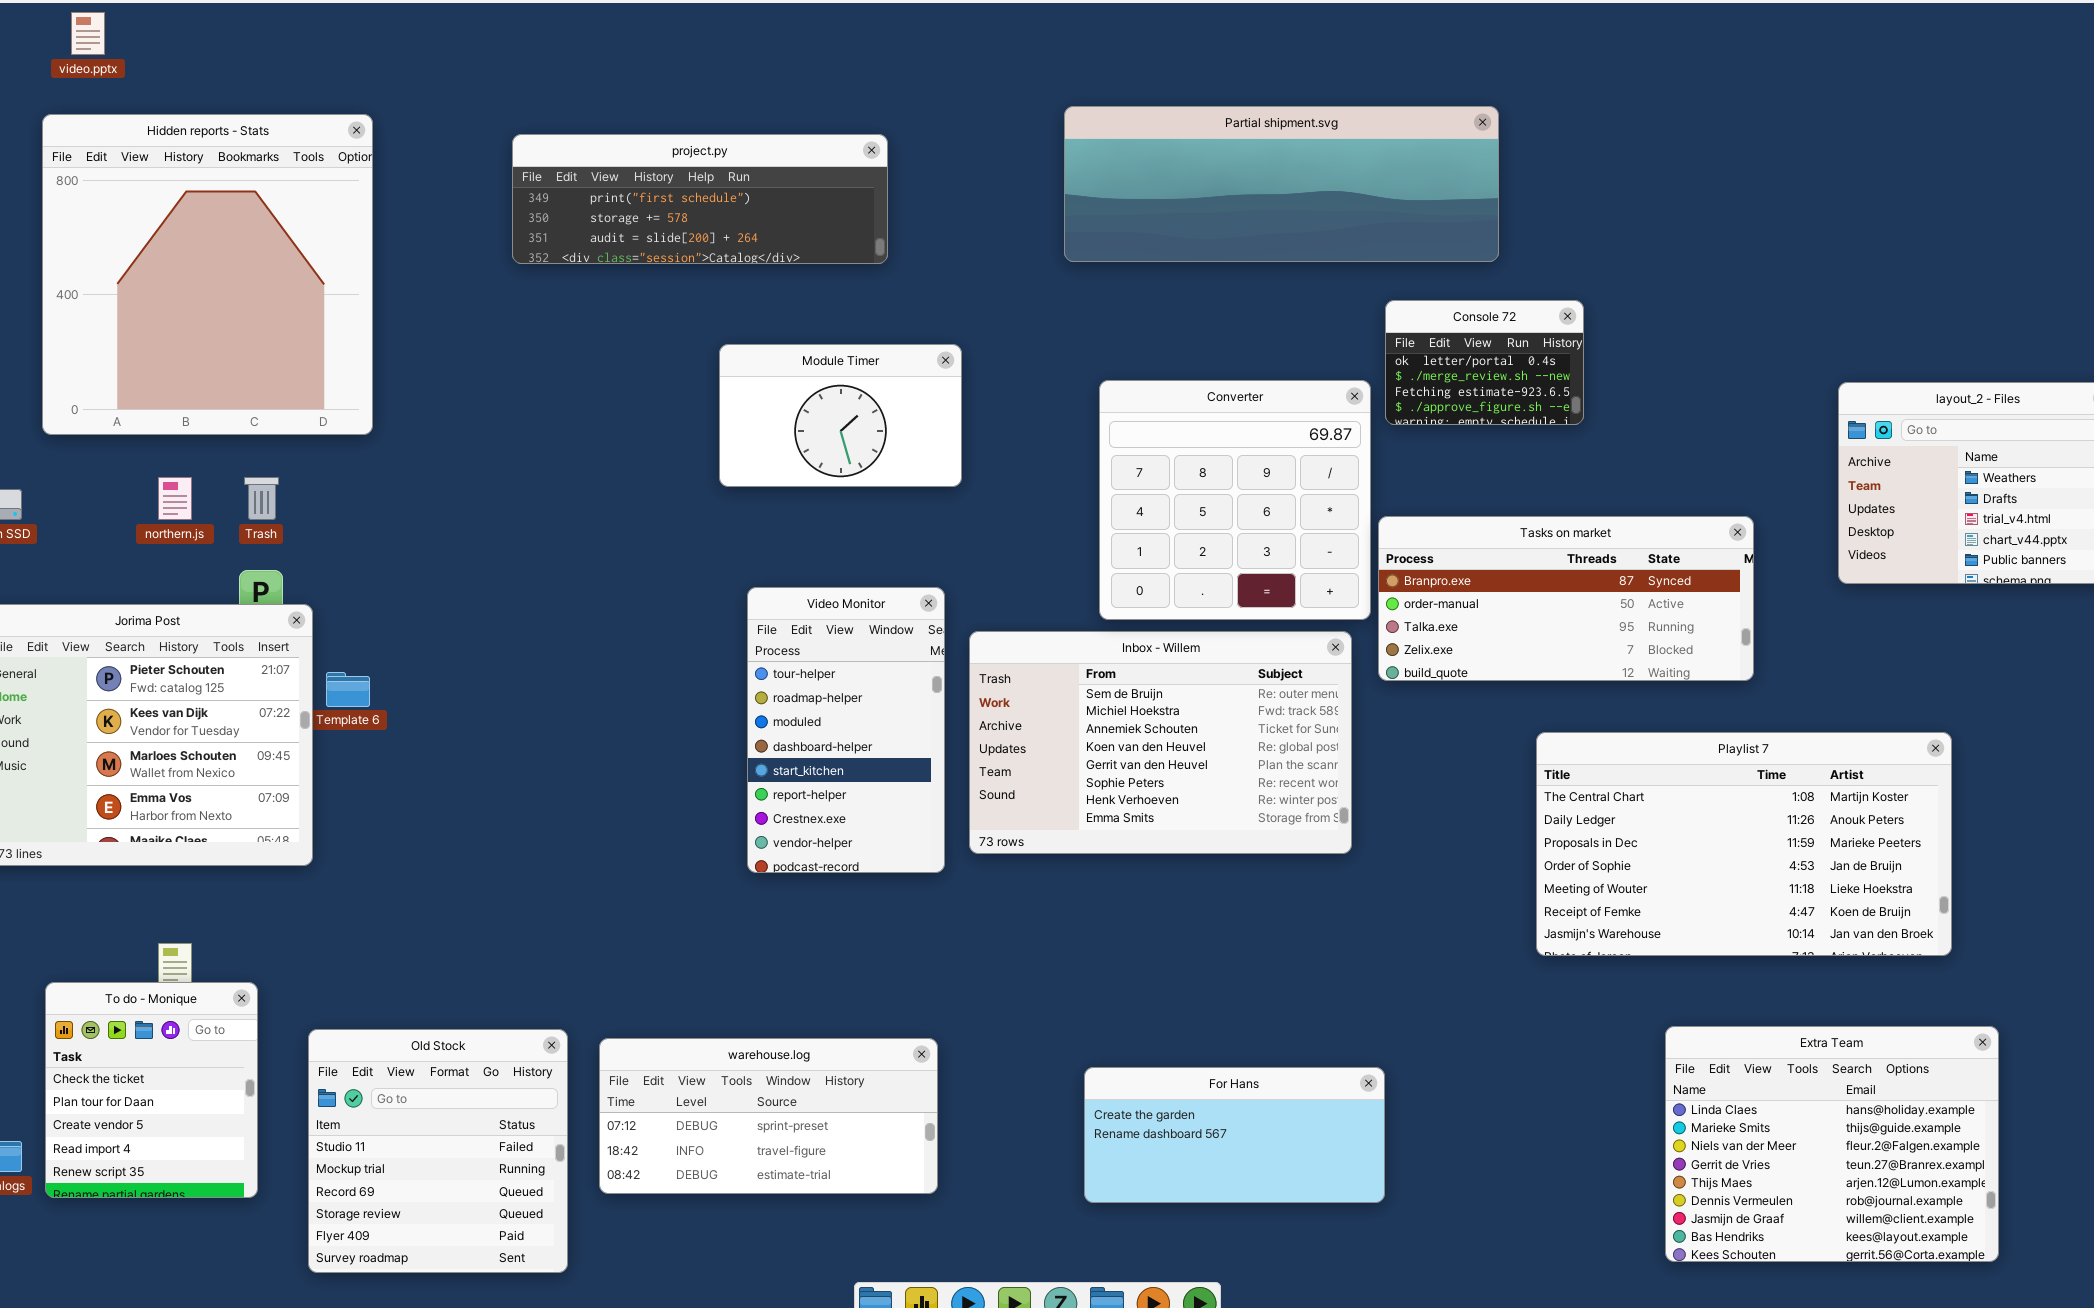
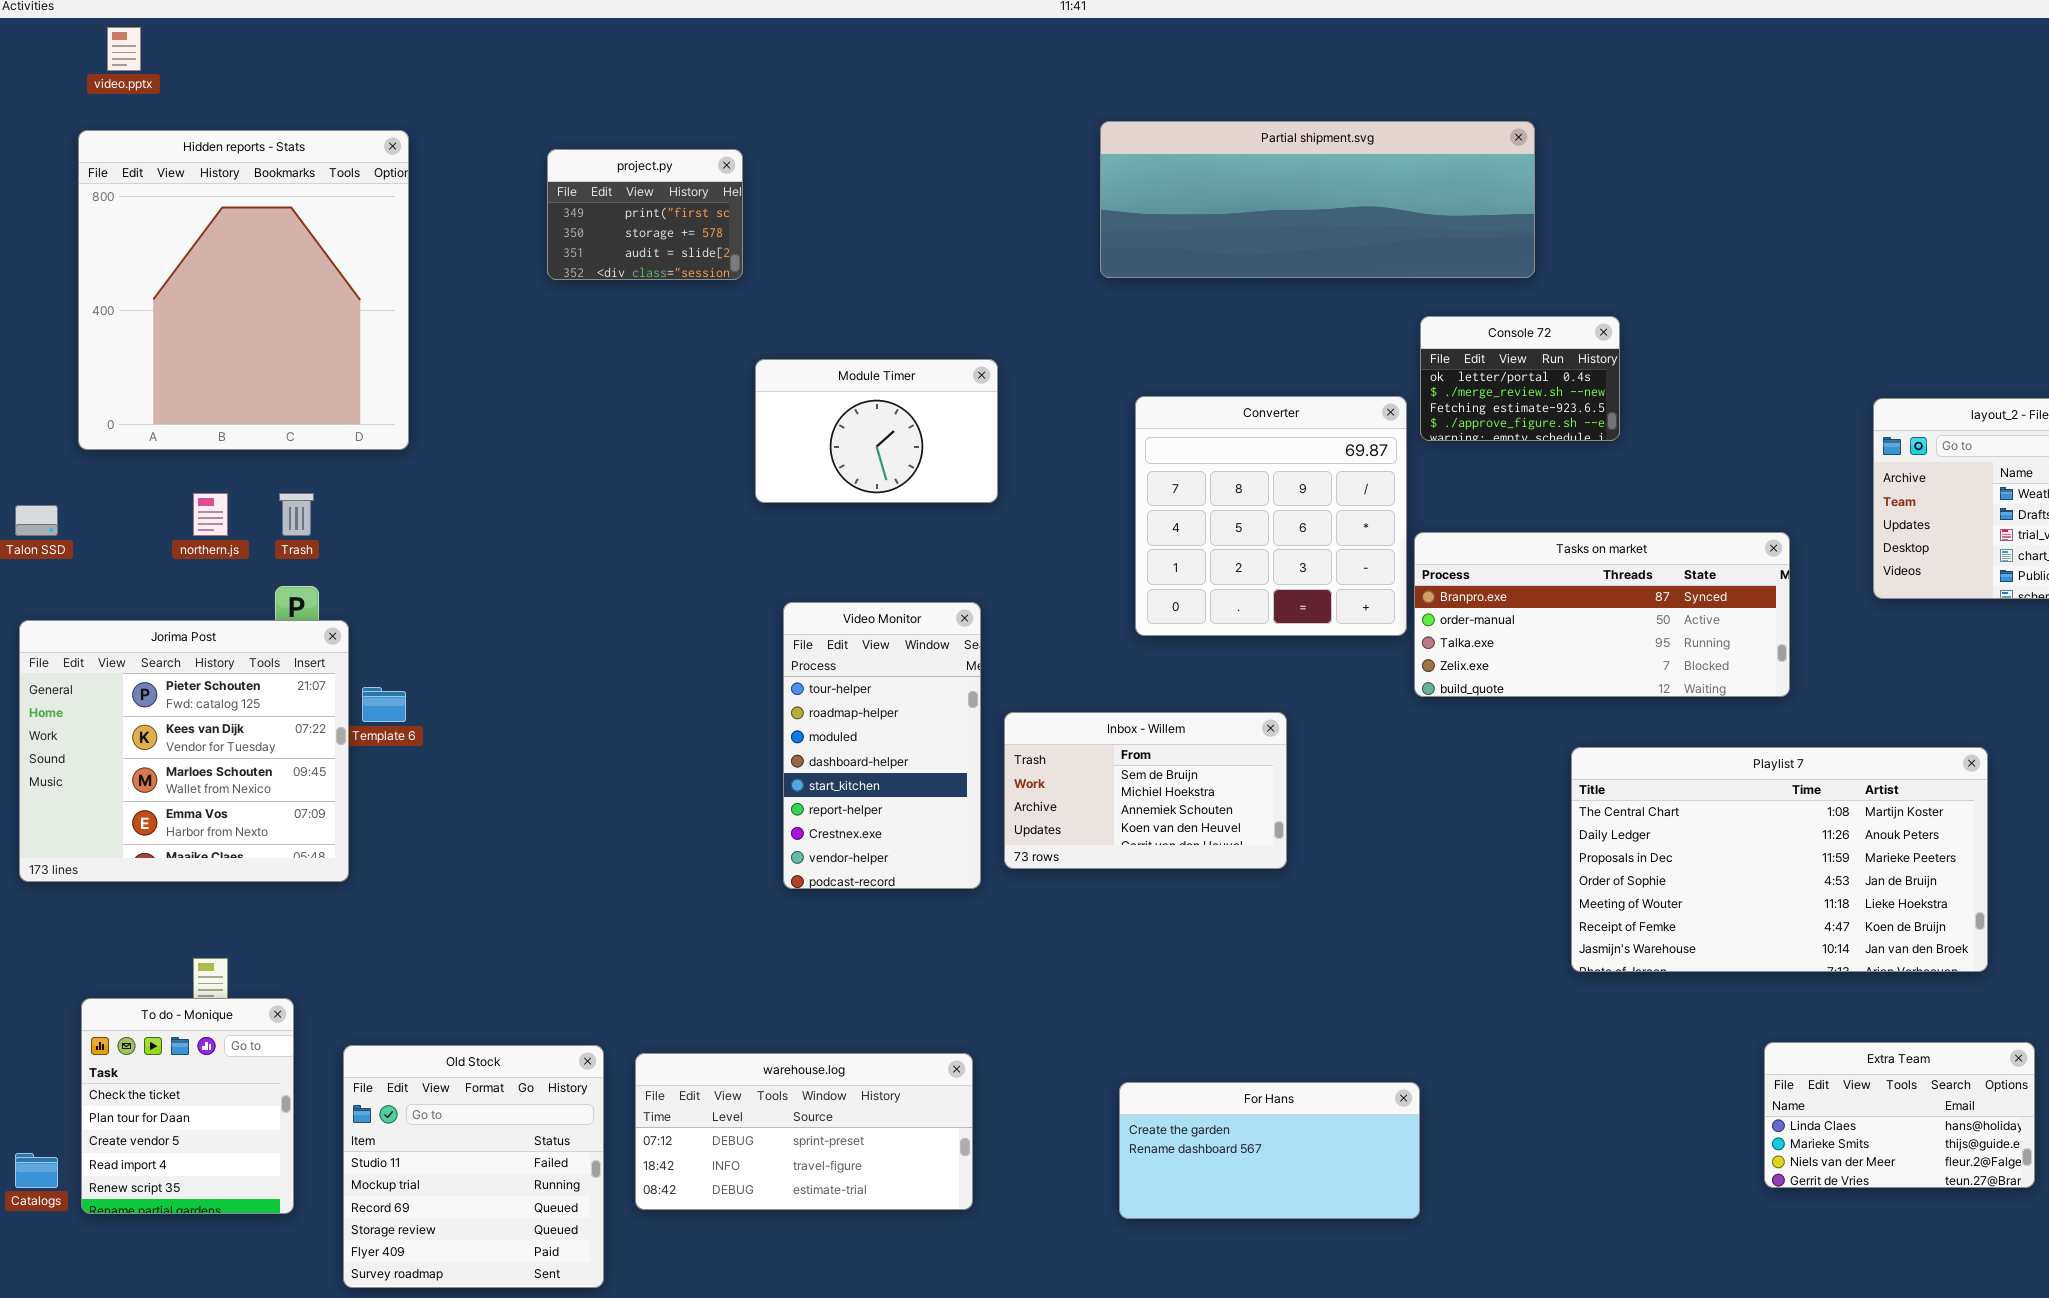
project.py: [512,134,888,264] -> [547,149,743,280], resized
Inbox - Willem: [969,631,1352,854] -> [1004,712,1287,869], resized
Extra Team: [1665,1026,1999,1262] -> [1764,1042,2035,1188], resized

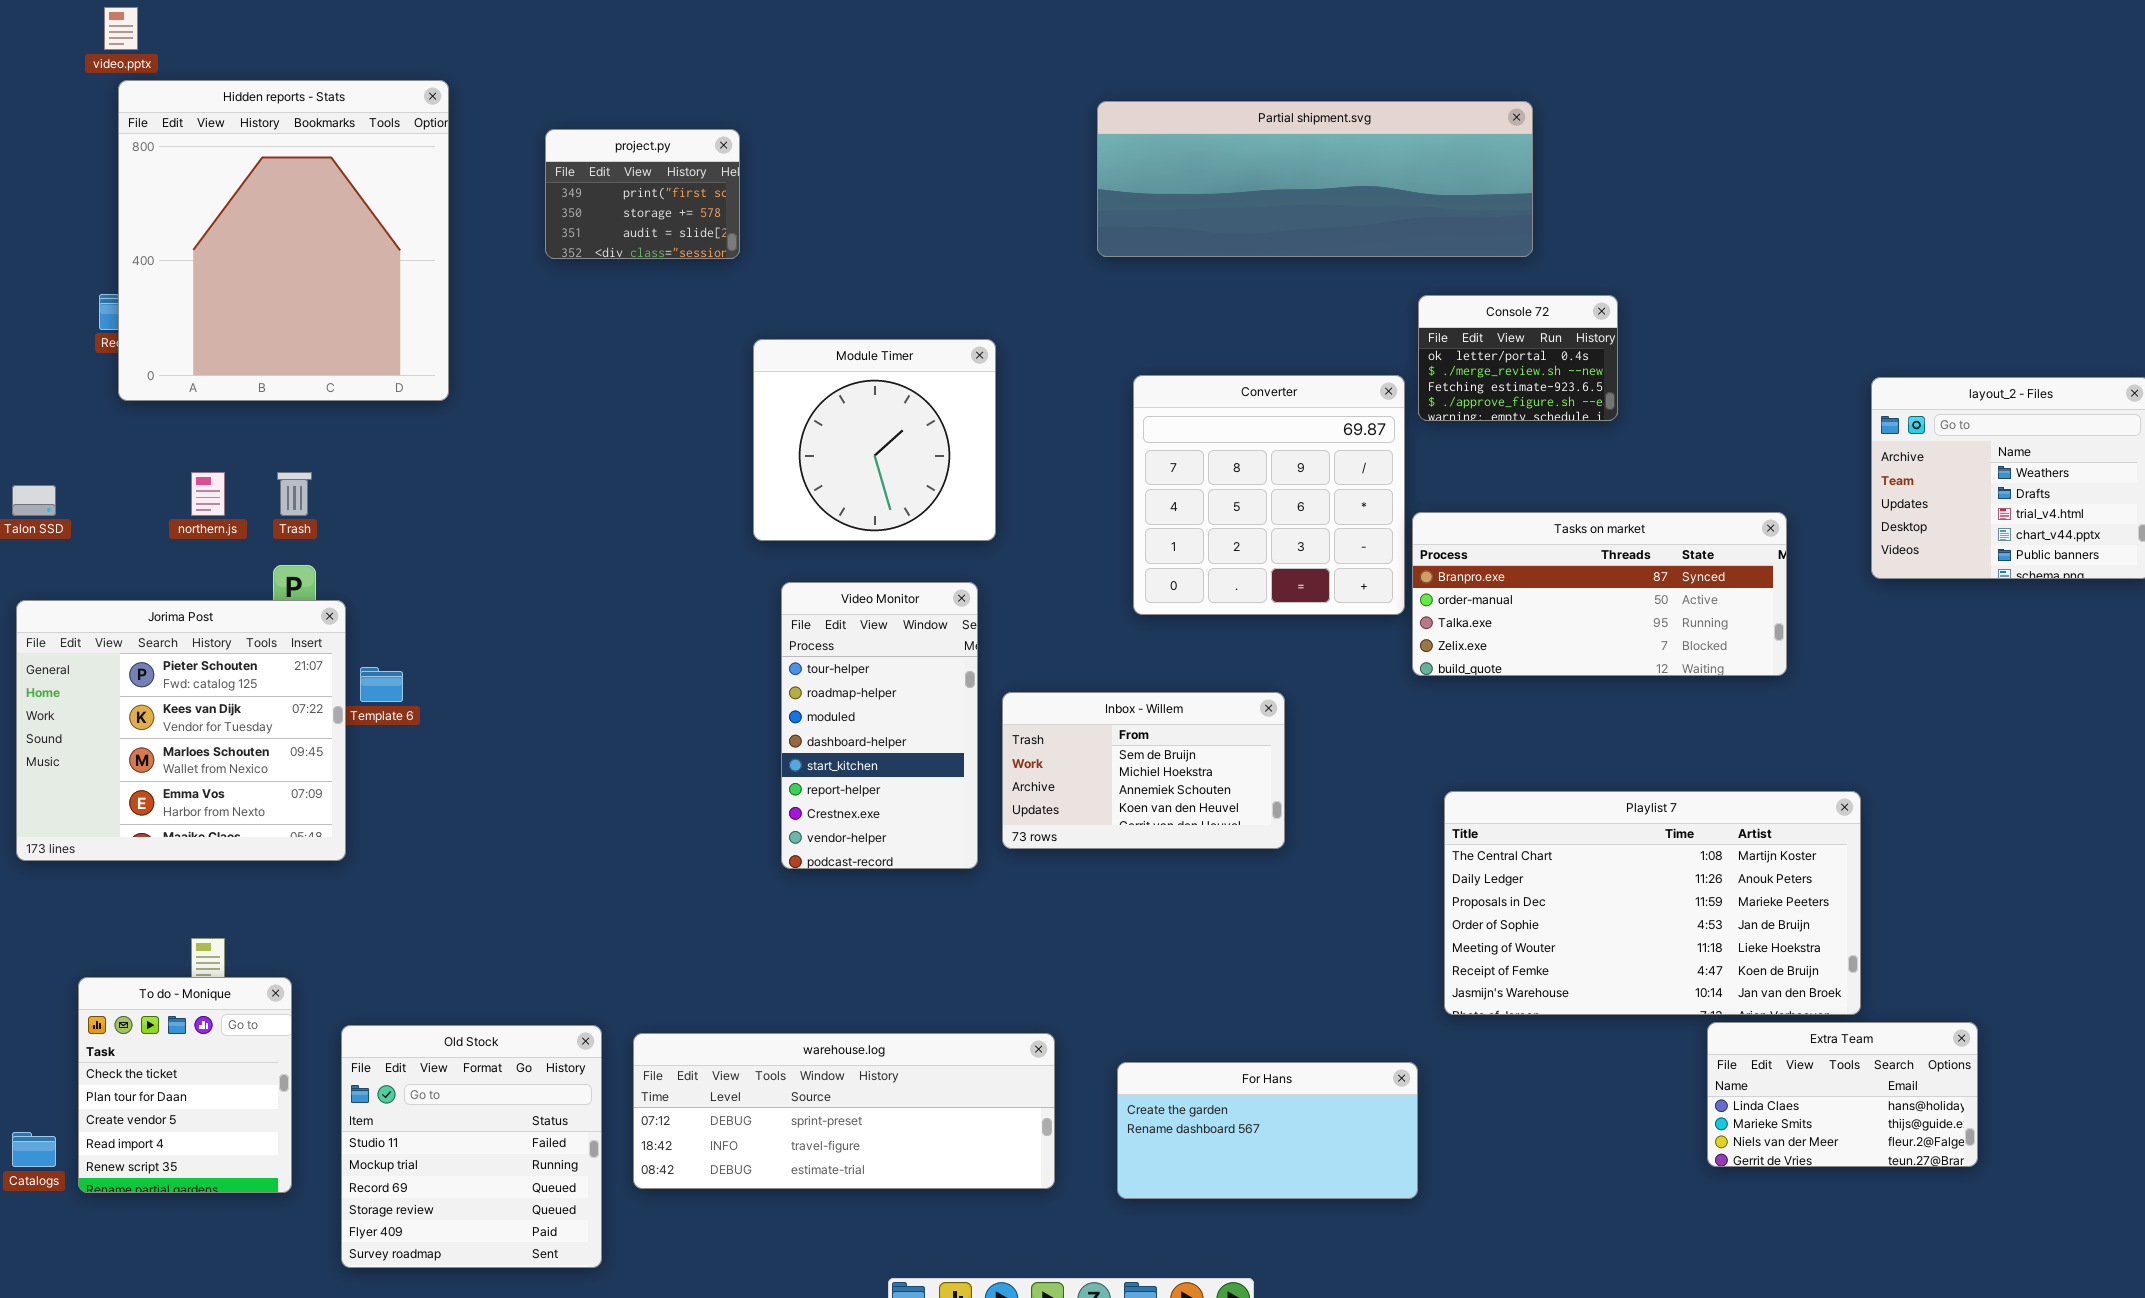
Hidden reports - Stats: [78,130,409,450] -> [118,80,449,401], moved
Module Timer: [755,359,998,503] -> [753,339,996,541], resized
Playlist 7: [1571,747,1988,972] -> [1444,791,1861,1015], moved
Extra Team: [1764,1042,2035,1188] -> [1707,1022,1978,1167], moved
warehouse.log: [635,1053,973,1210] -> [633,1033,1055,1189], resized

